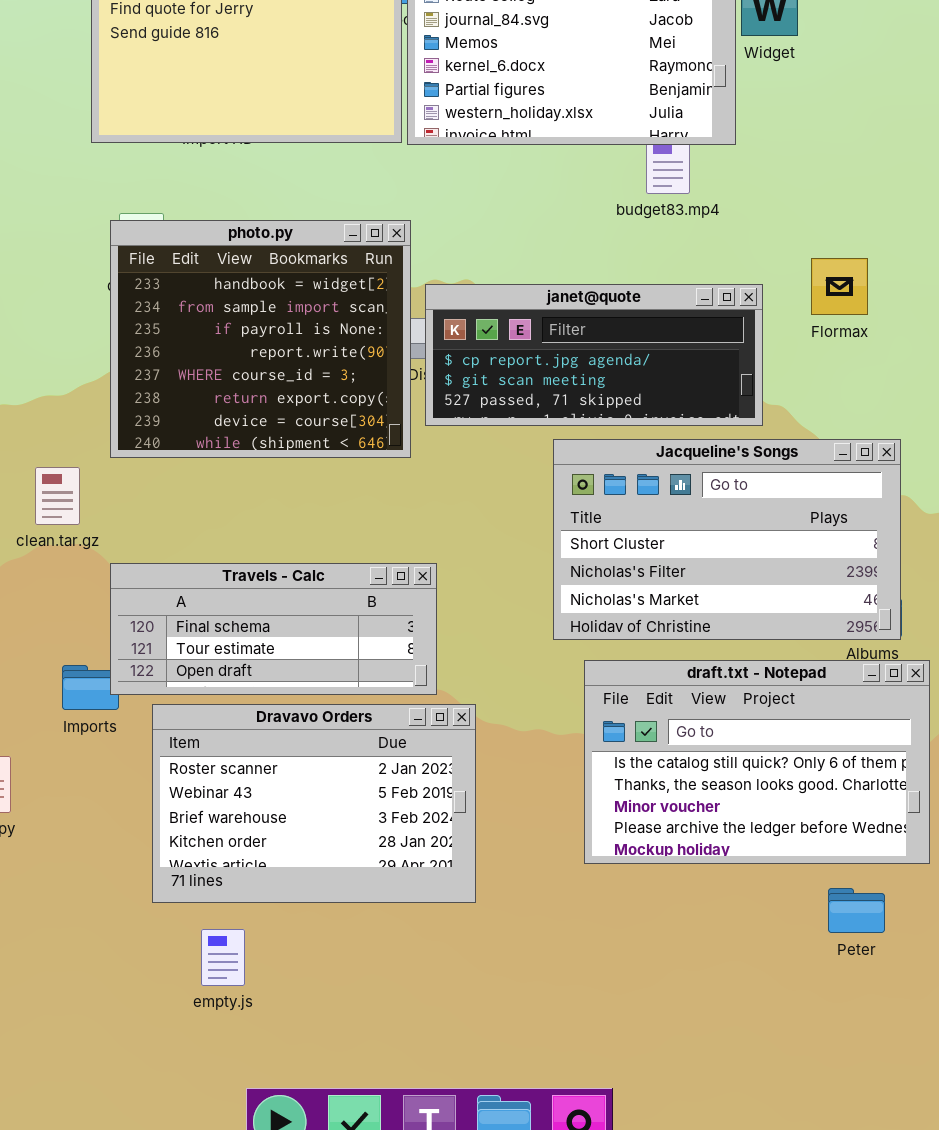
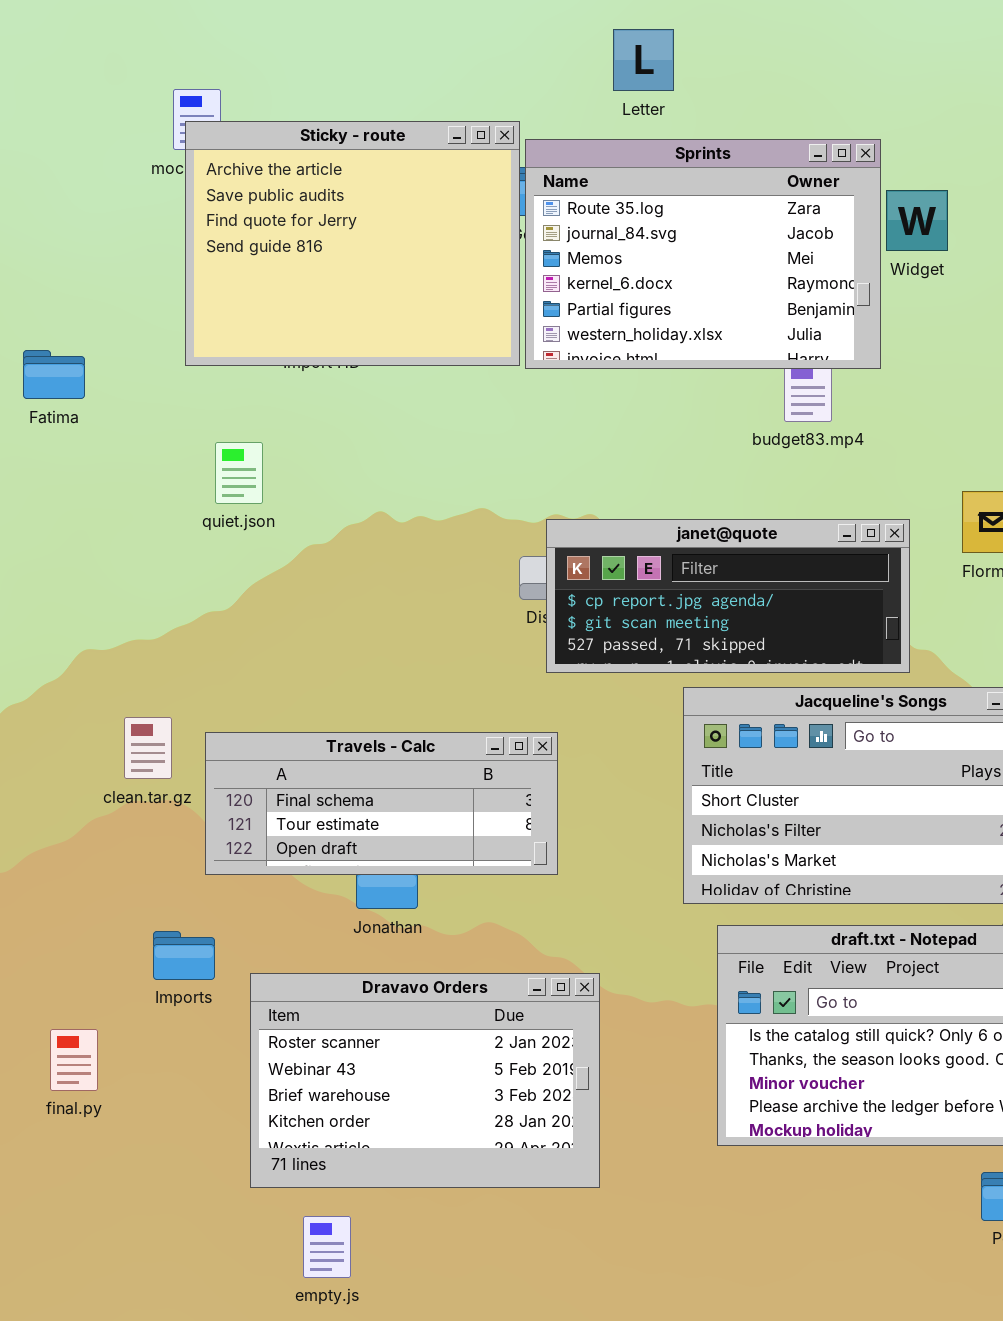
photo.py: [110,220,411,458] -> none, closed
Travels - Calc: [110,563,437,695] -> [205,732,558,875], moved

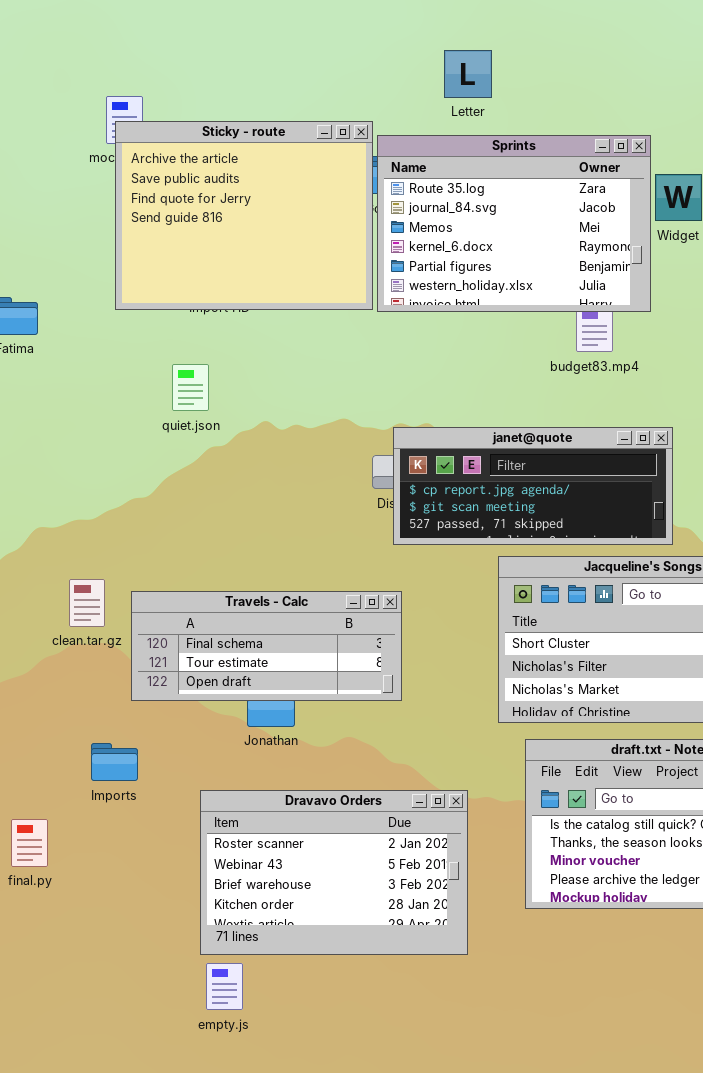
quiet.json: [215,442,263,504] -> [172,364,209,411], moved
Dravavo Orders: [250,973,600,1188] -> [200,790,468,955], moved

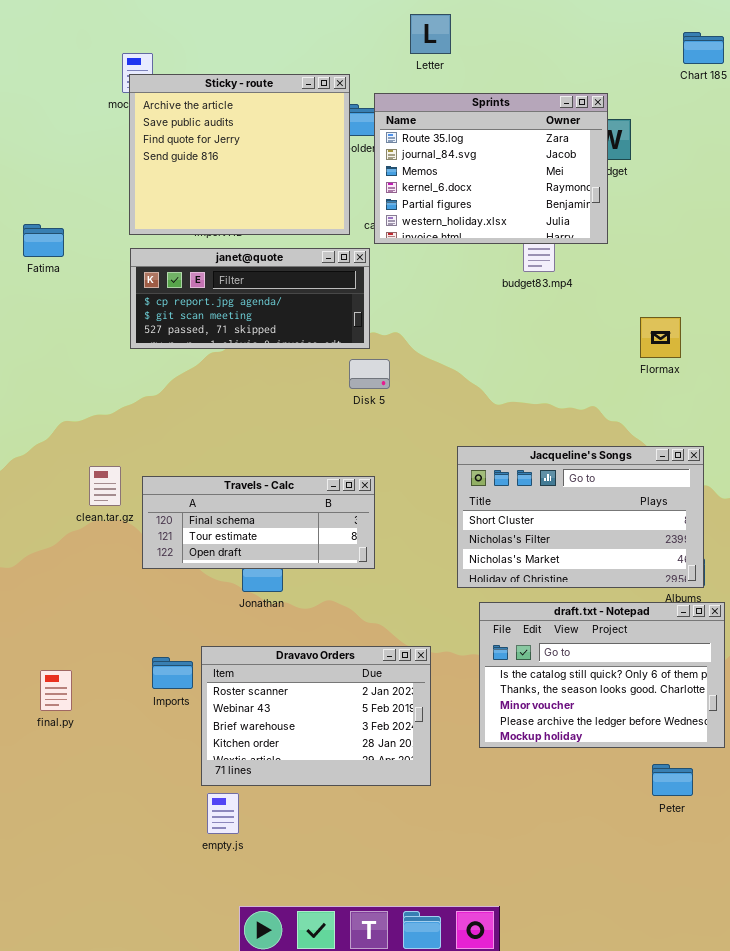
Sprints: [377,135,651,312] -> [374,93,608,244], moved
janet@quote: [393,427,673,545] -> [130,248,370,349], moved
Imports: [91,743,138,781] -> [152,657,193,689], moved

